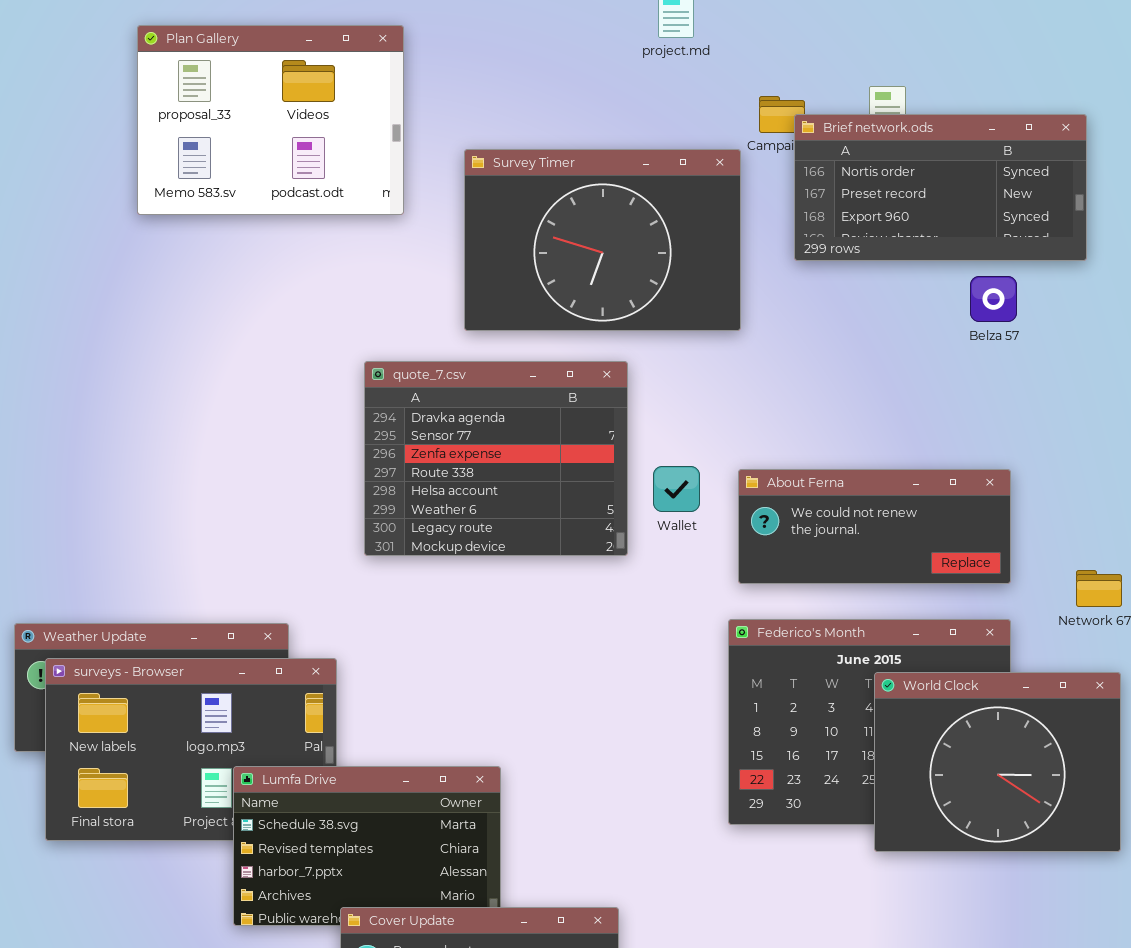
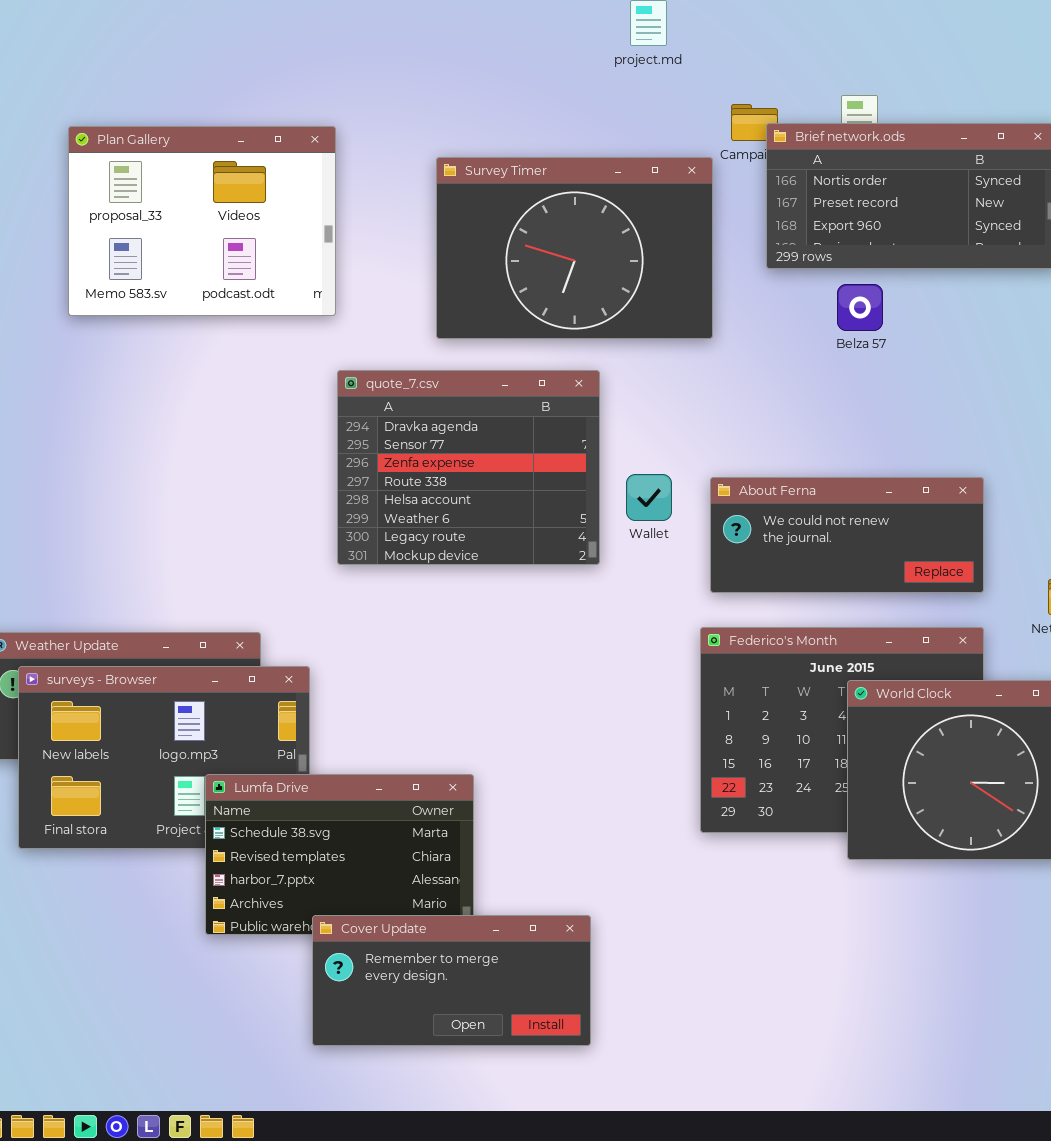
Plan Gallery: [137,25,404,215] -> [68,126,336,316], moved
Belza 57: [970,276,1017,322] -> [837,284,883,331], moved

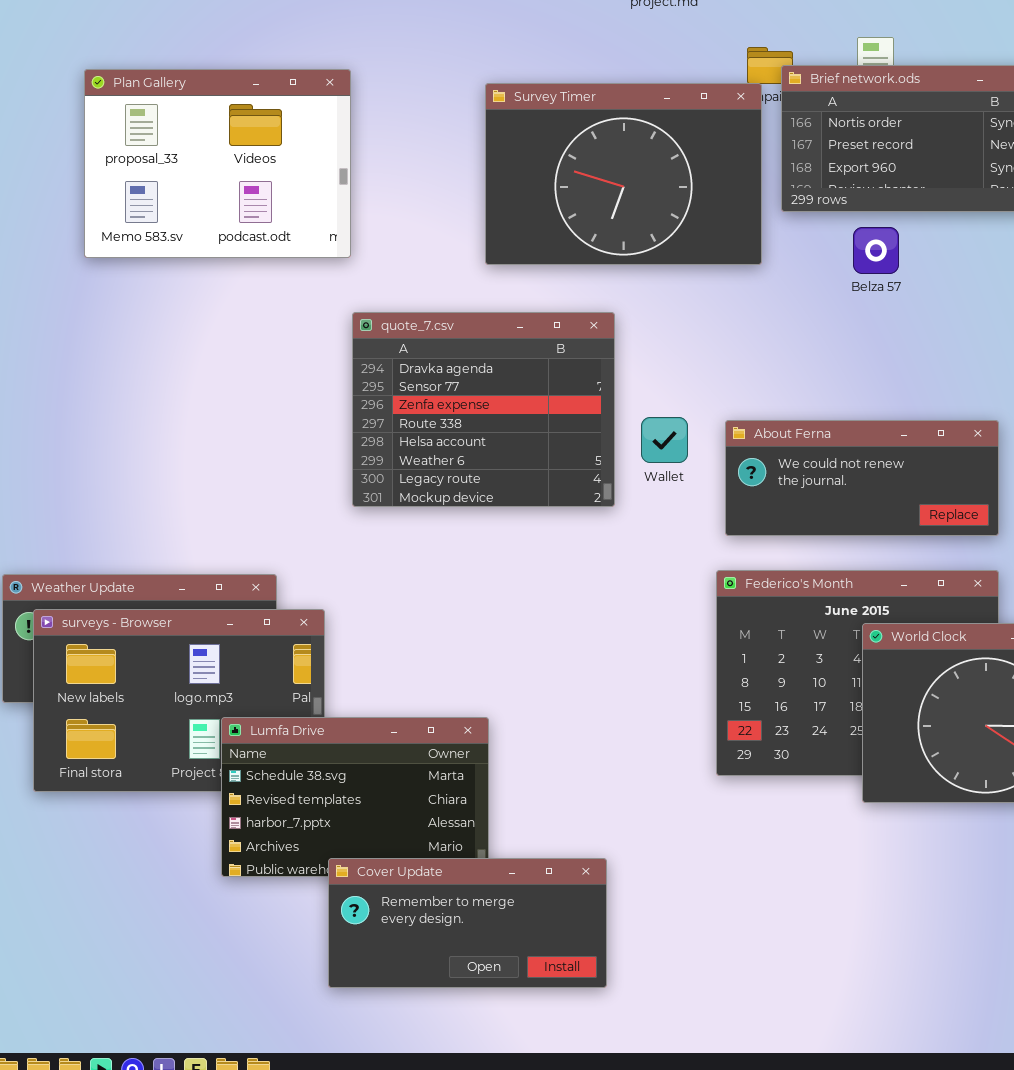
Survey Timer: [436,157,713,339] -> [485,83,762,265], moved

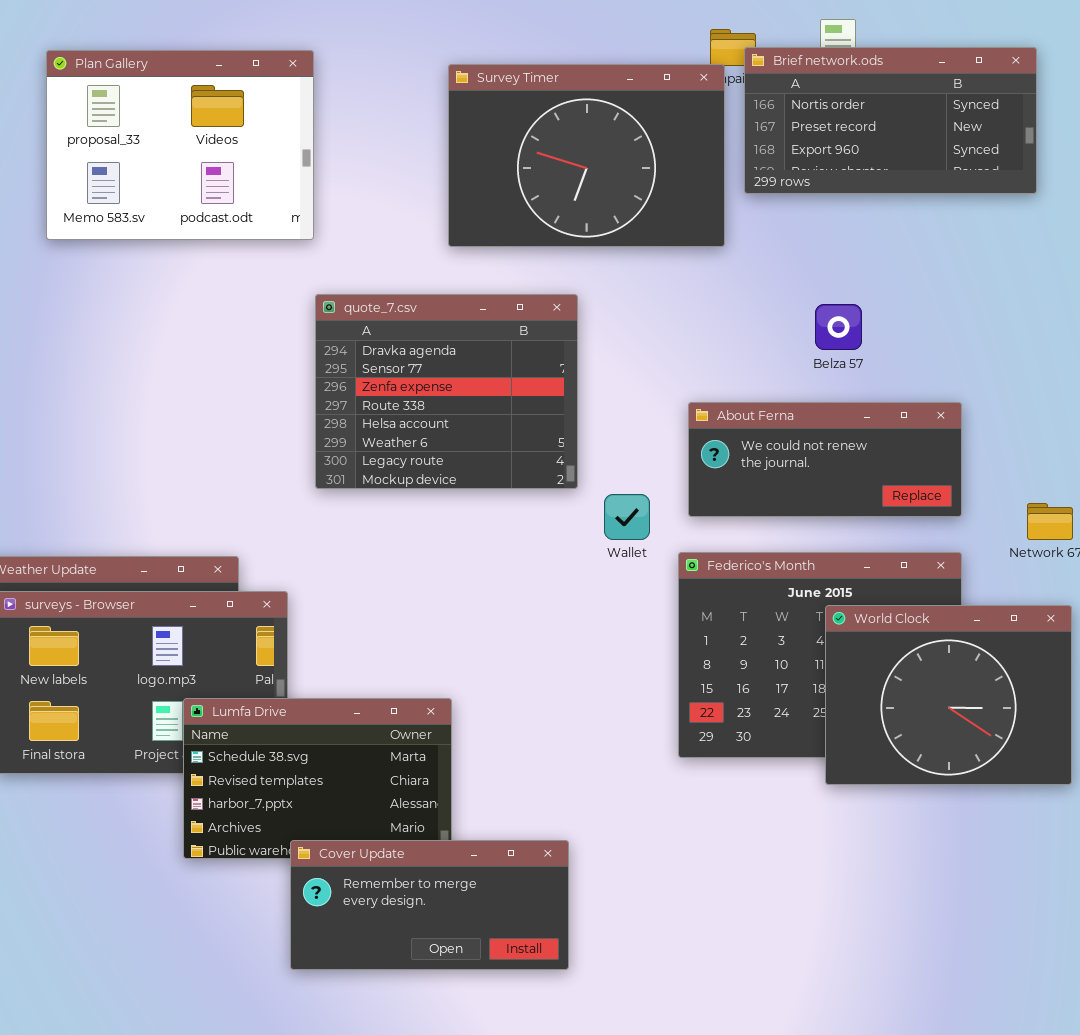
Belza 57: [853,227,899,274] -> [815,304,862,350], moved
Wallet: [641,417,688,463] -> [604,494,650,540], moved

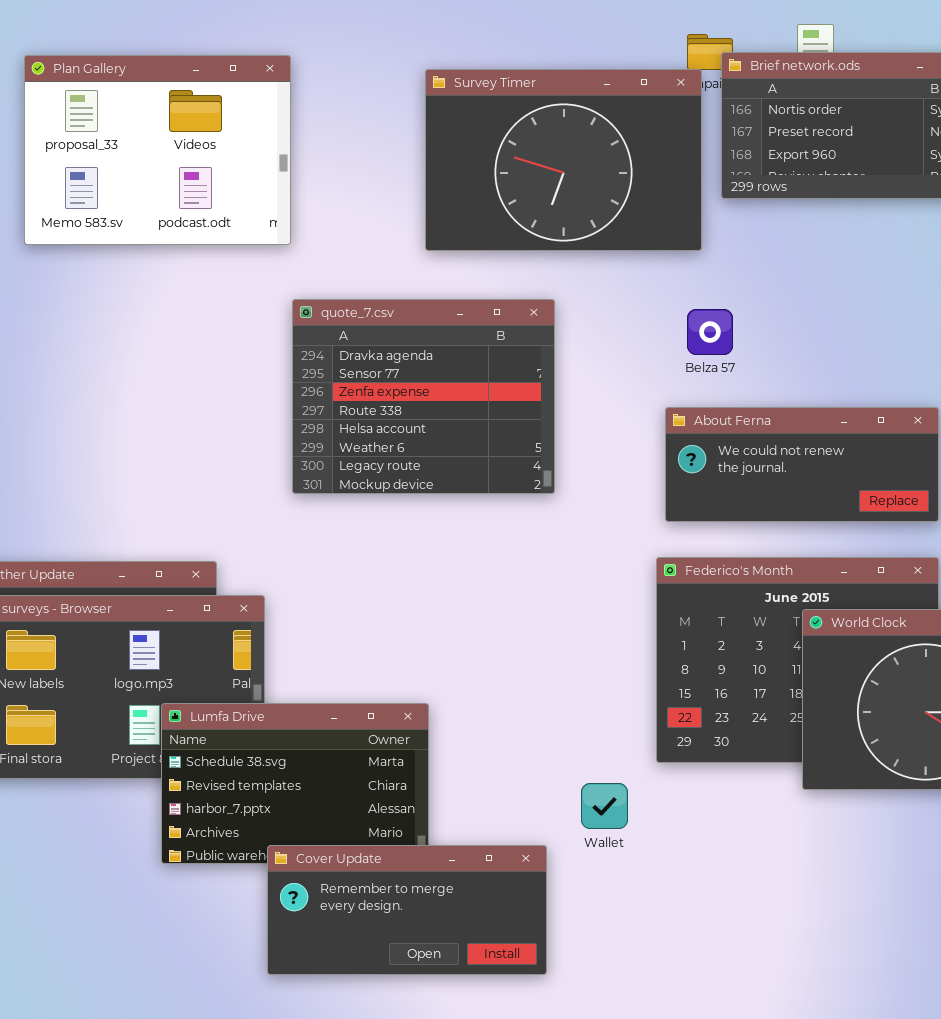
Belza 57: [815,304,862,350] -> [687,309,733,355], moved
Wallet: [604,494,650,540] -> [581,783,628,829], moved

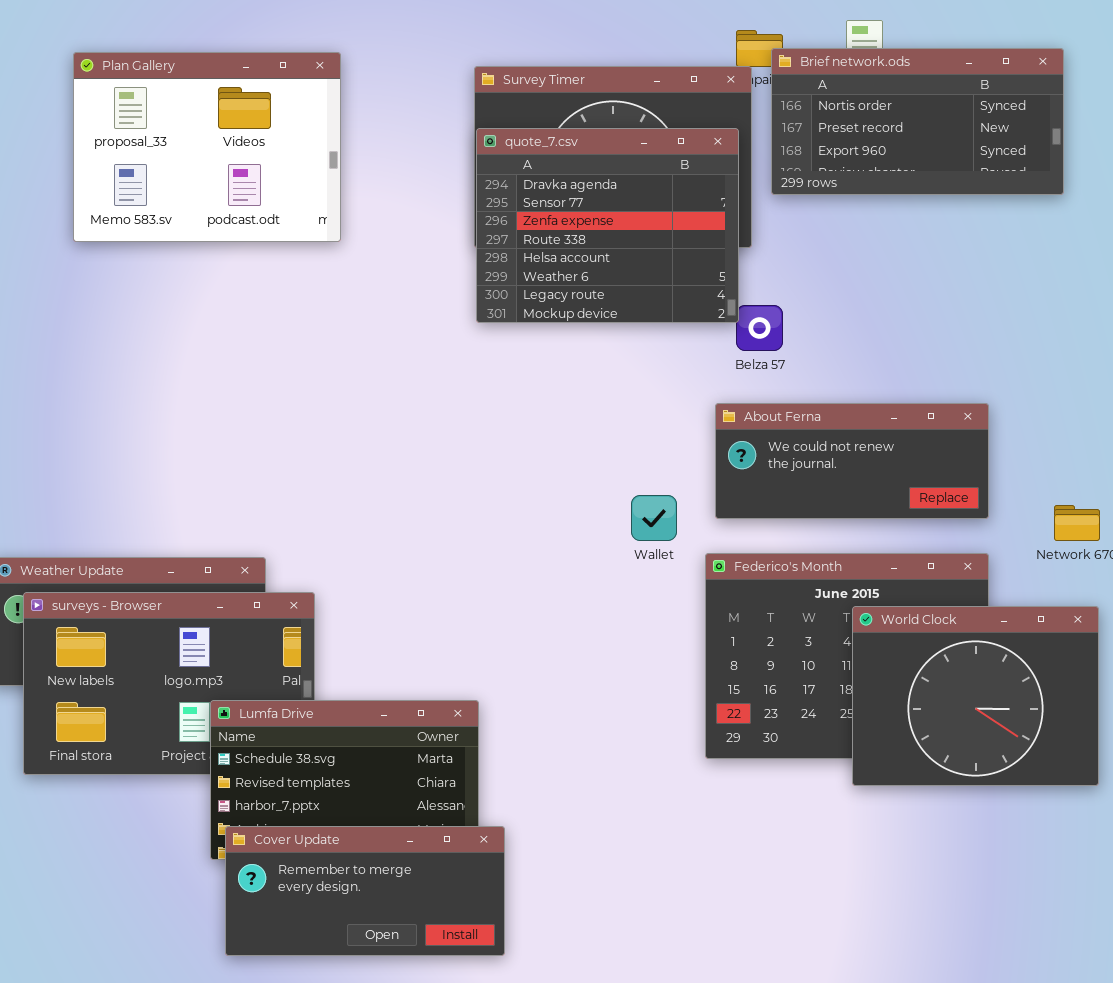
quote_7.csv: [292,299,555,494] -> [476,128,739,323], moved
Wallet: [581,783,628,829] -> [631,495,677,541], moved
Cover Update: [267,845,547,975] -> [225,826,505,956], moved

